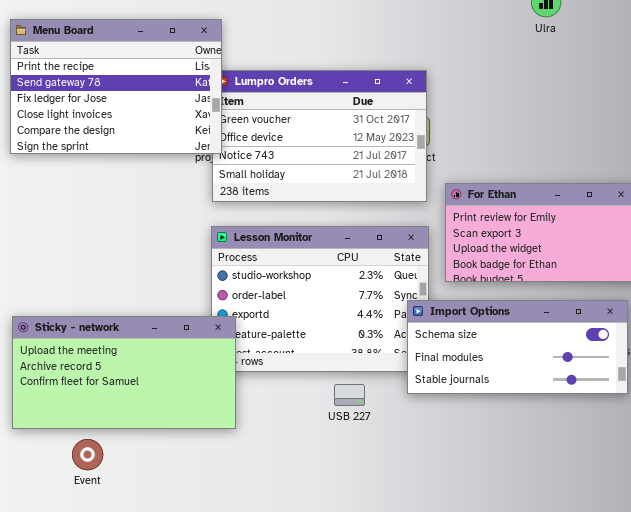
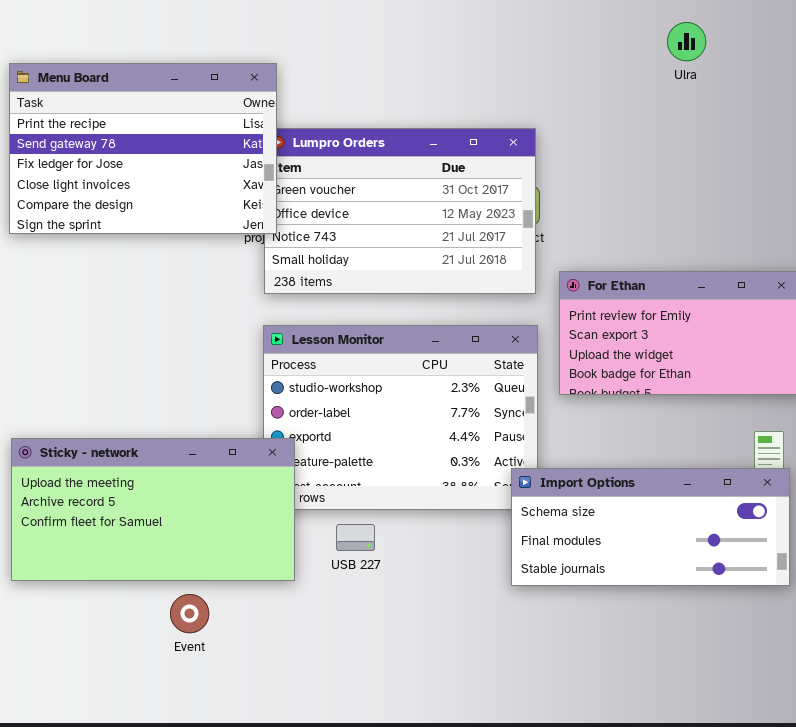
Import Options: [407,300,628,394] -> [511,468,790,586], moved
USB 227: [334,384,365,406] -> [336,524,375,551], moved
Event: [72,439,103,470] -> [170,594,209,633], moved

